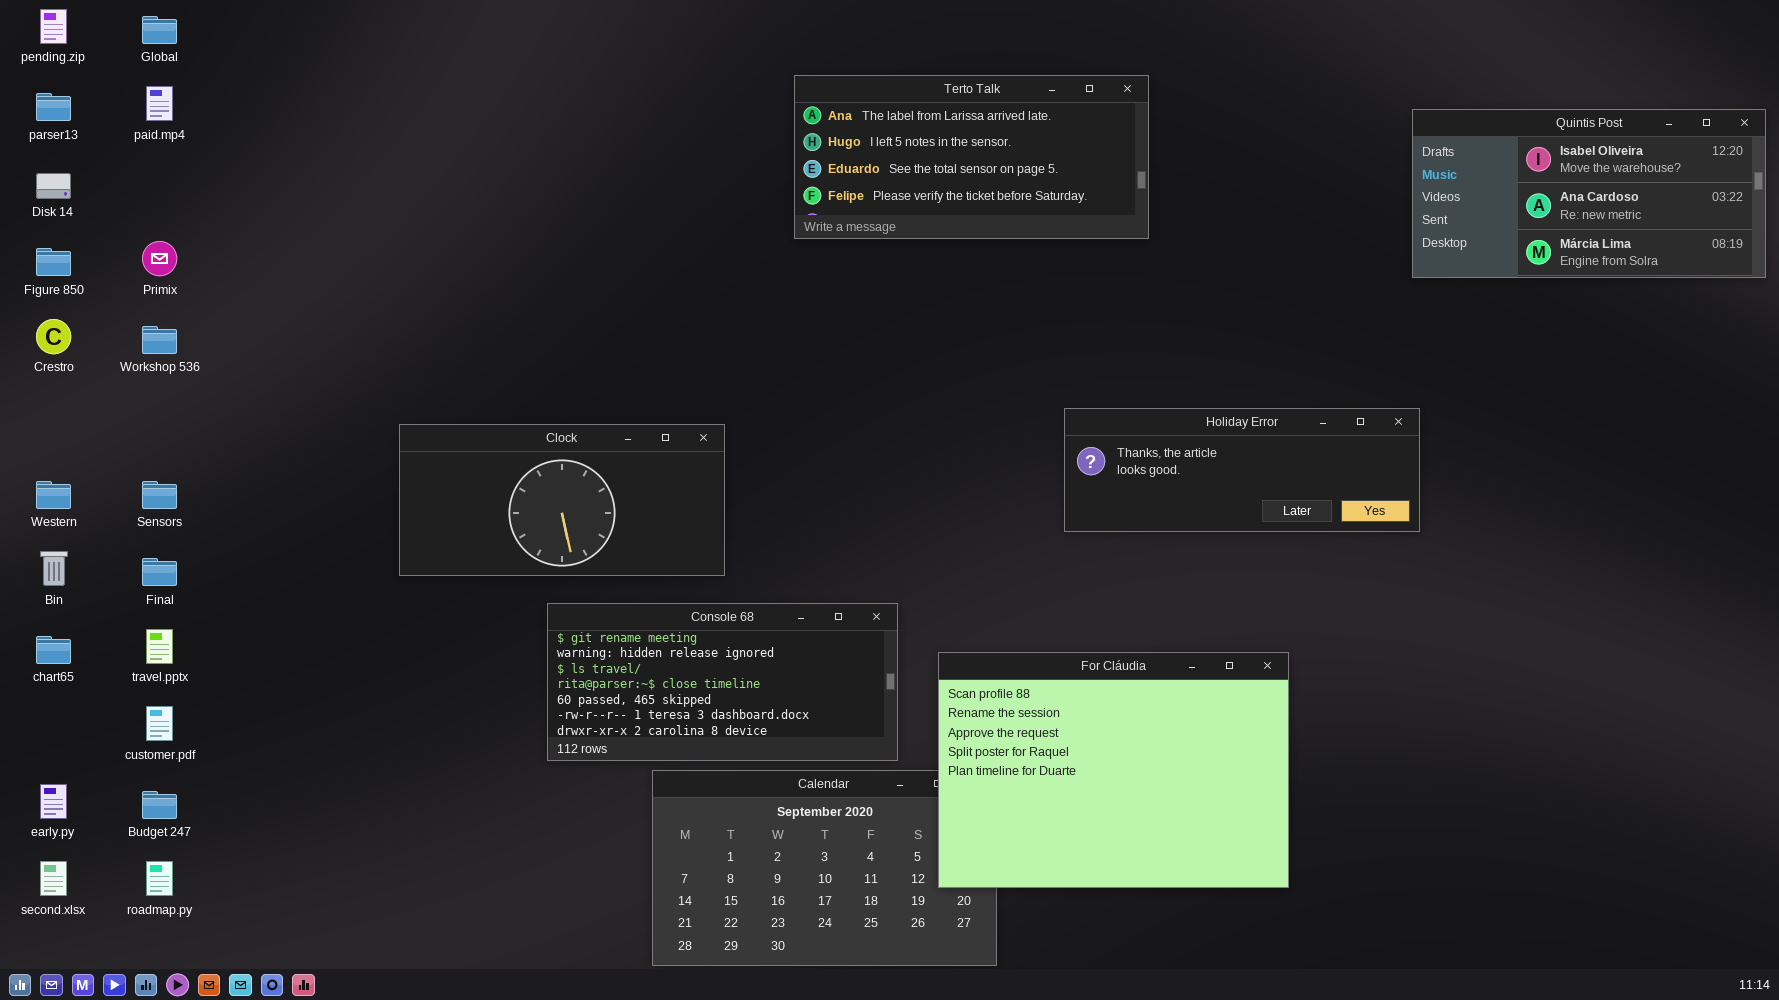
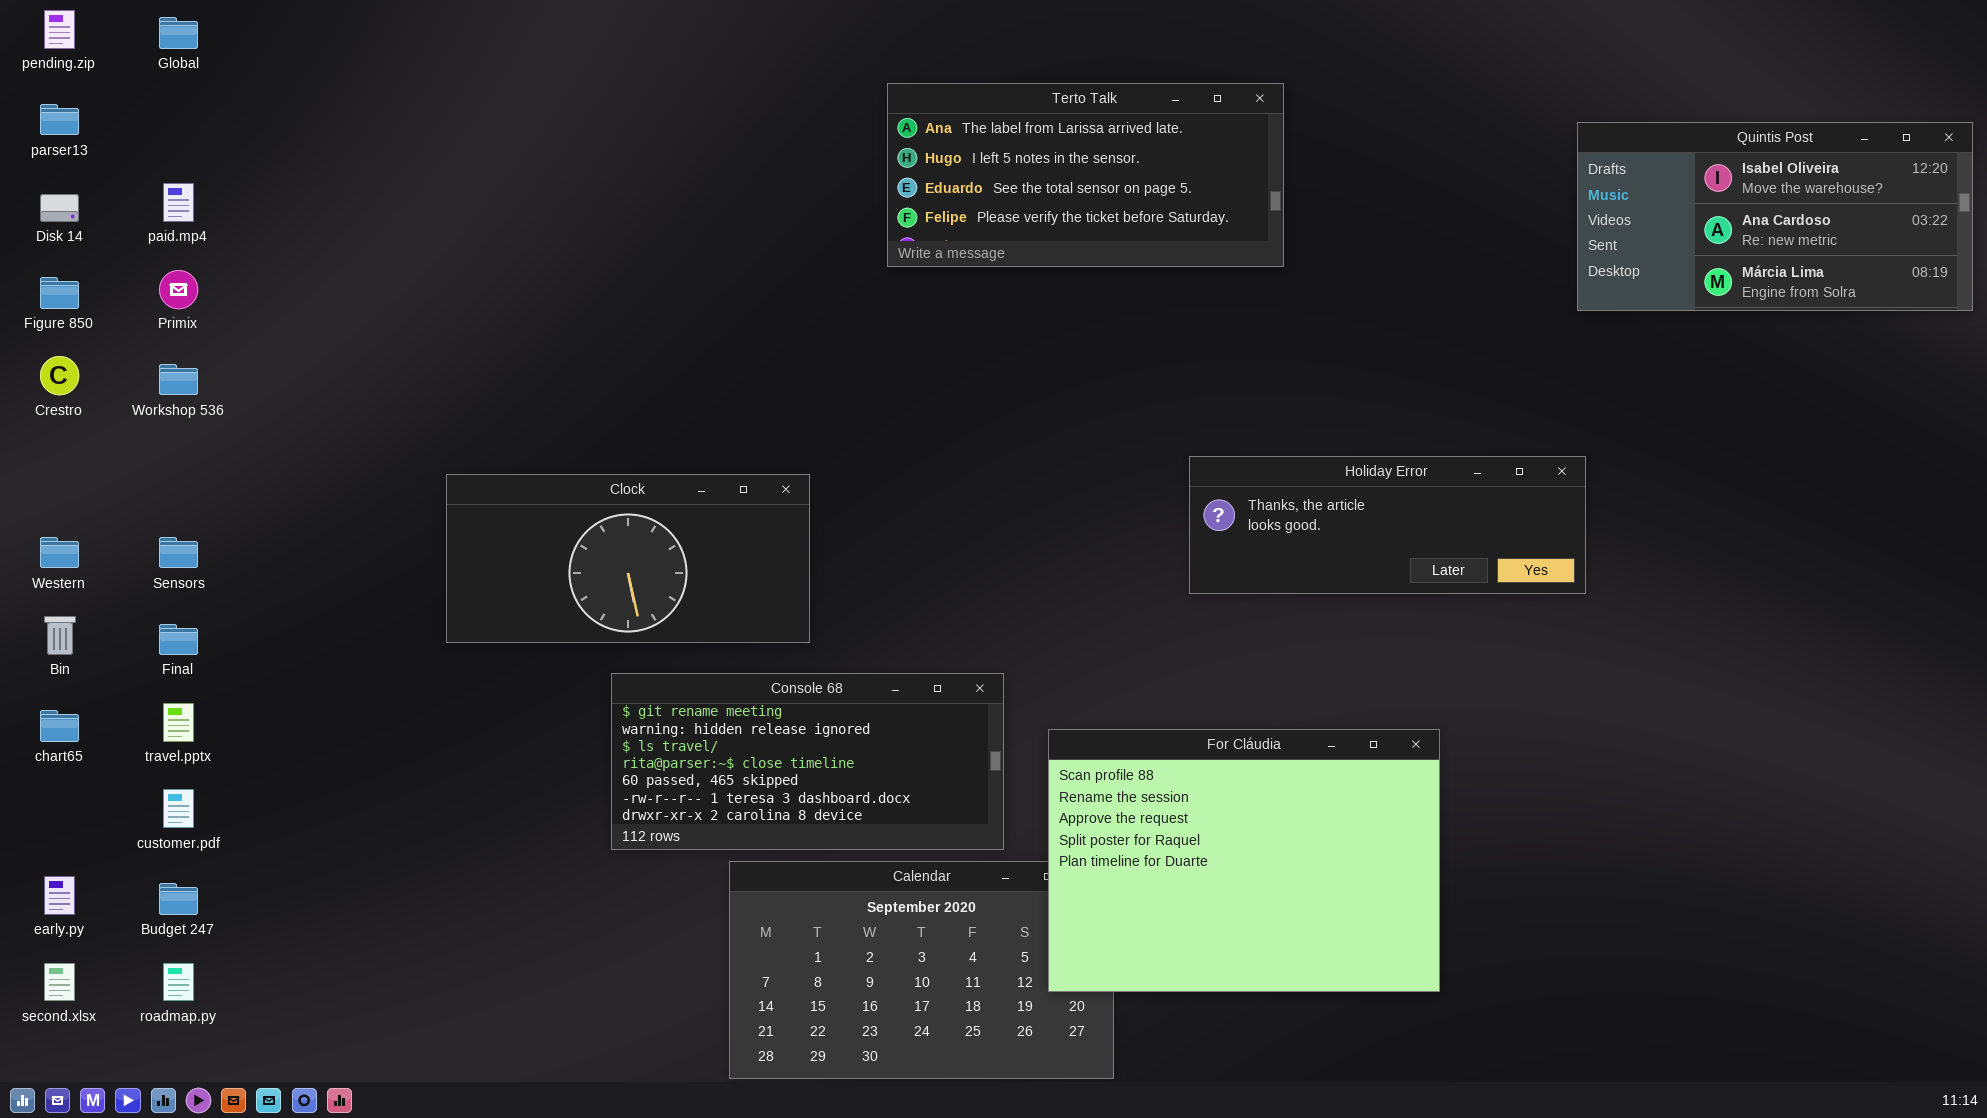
paid.mp4: [146,86,173,121] -> [163,183,194,222], moved

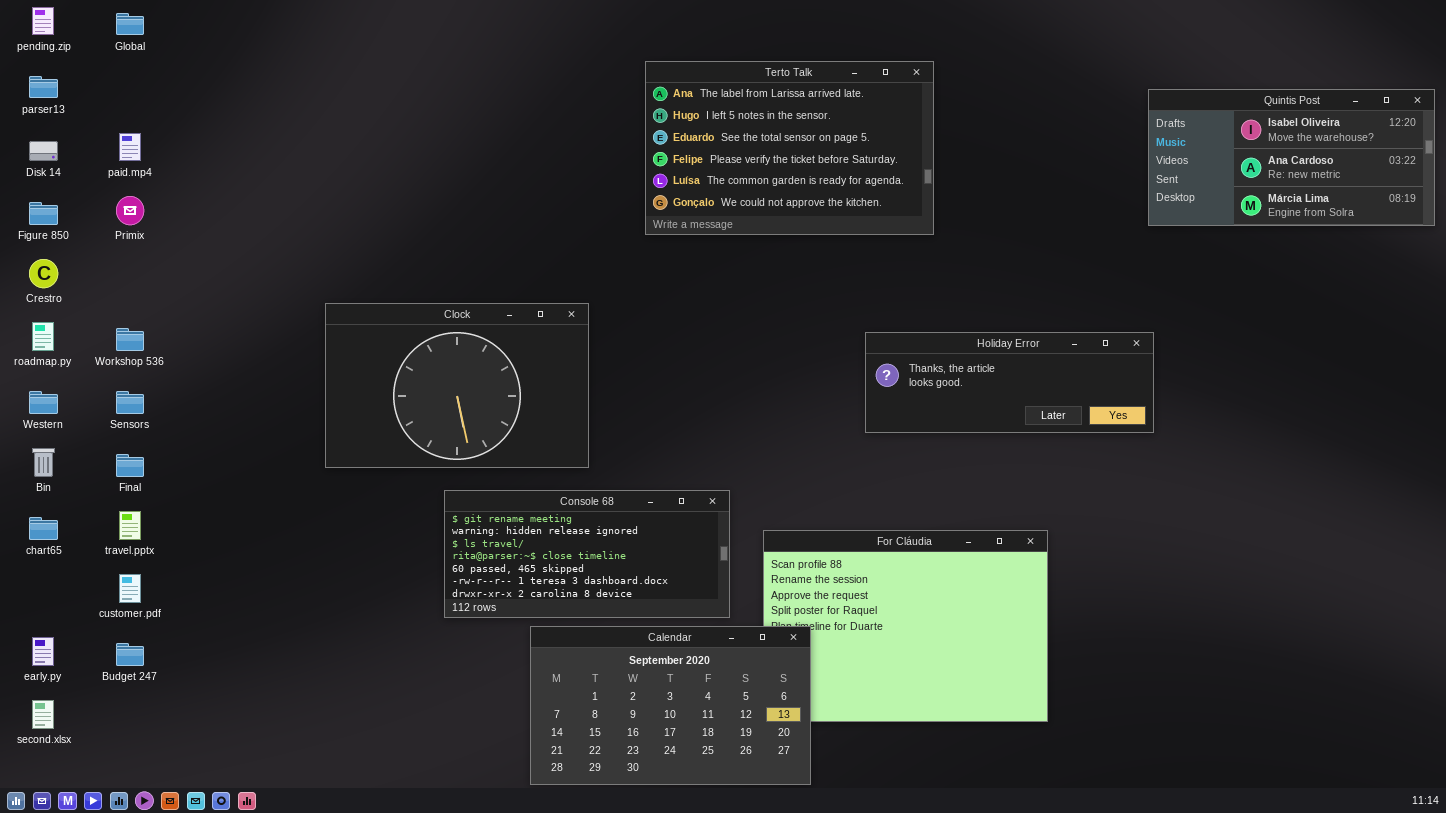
Terto Talk: [887,83,1284,267] -> [645,61,934,235], resized
Workshop 536: [159,364,198,395] -> [116,328,144,351], moved
Clock: [446,474,810,643] -> [325,303,589,468], resized
Calendar: [729,861,1114,1079] -> [530,626,811,785], raised
roadmap.py: [163,963,194,1001] -> [32,322,54,351], moved

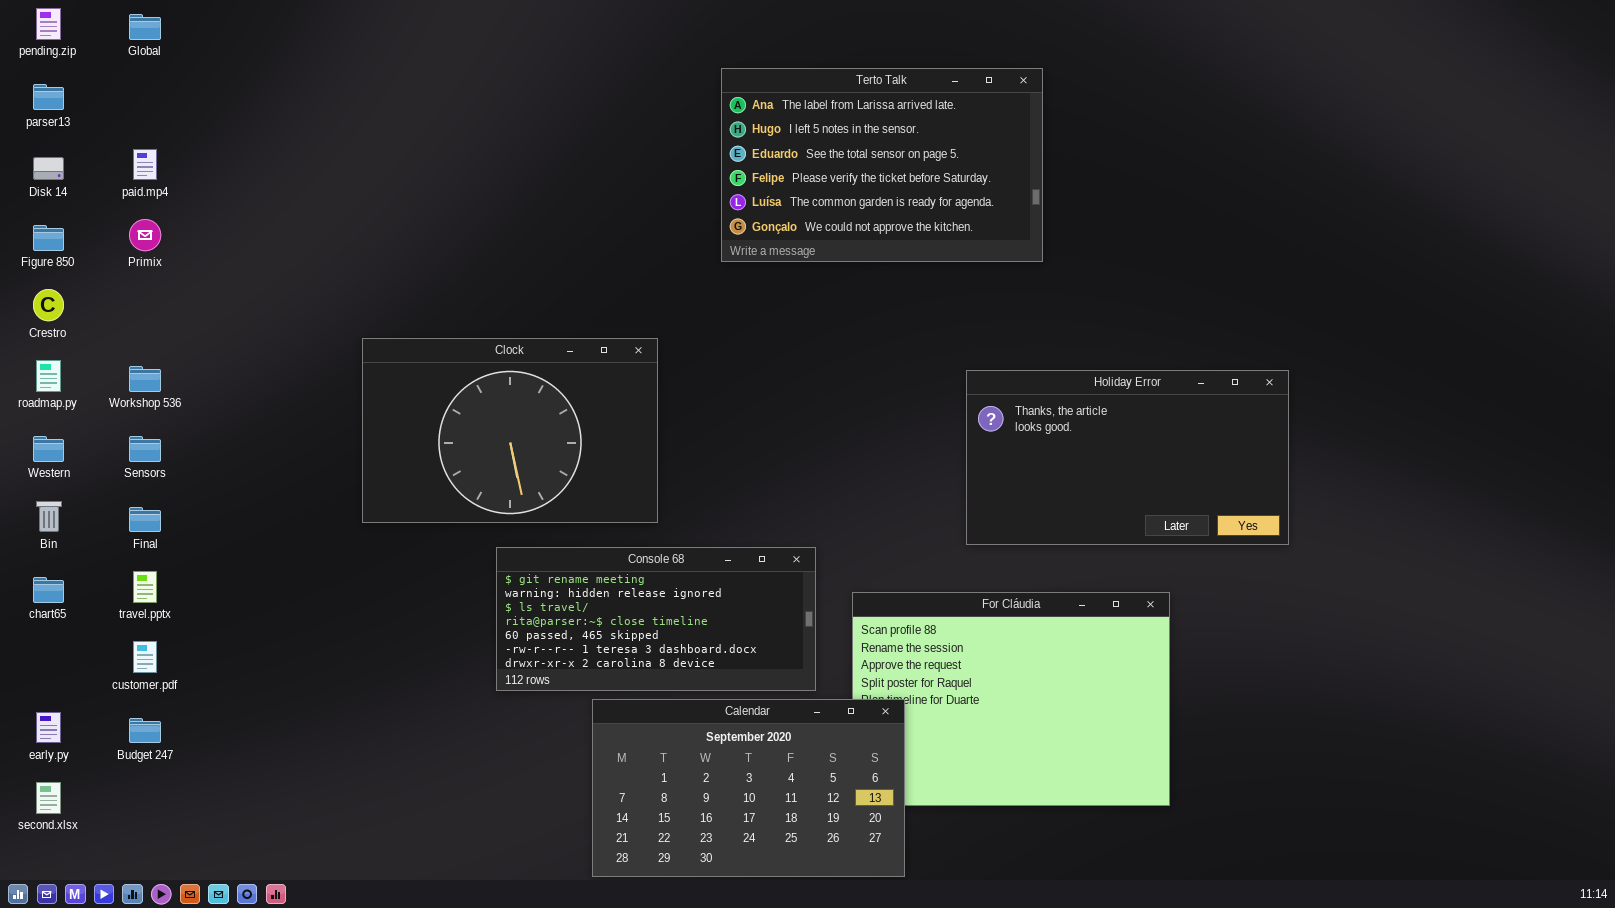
Quintis Post: [1148,89,1435,226] -> none, closed
Holiday Error: [865,332,1154,433] -> [966,370,1289,545], resized

